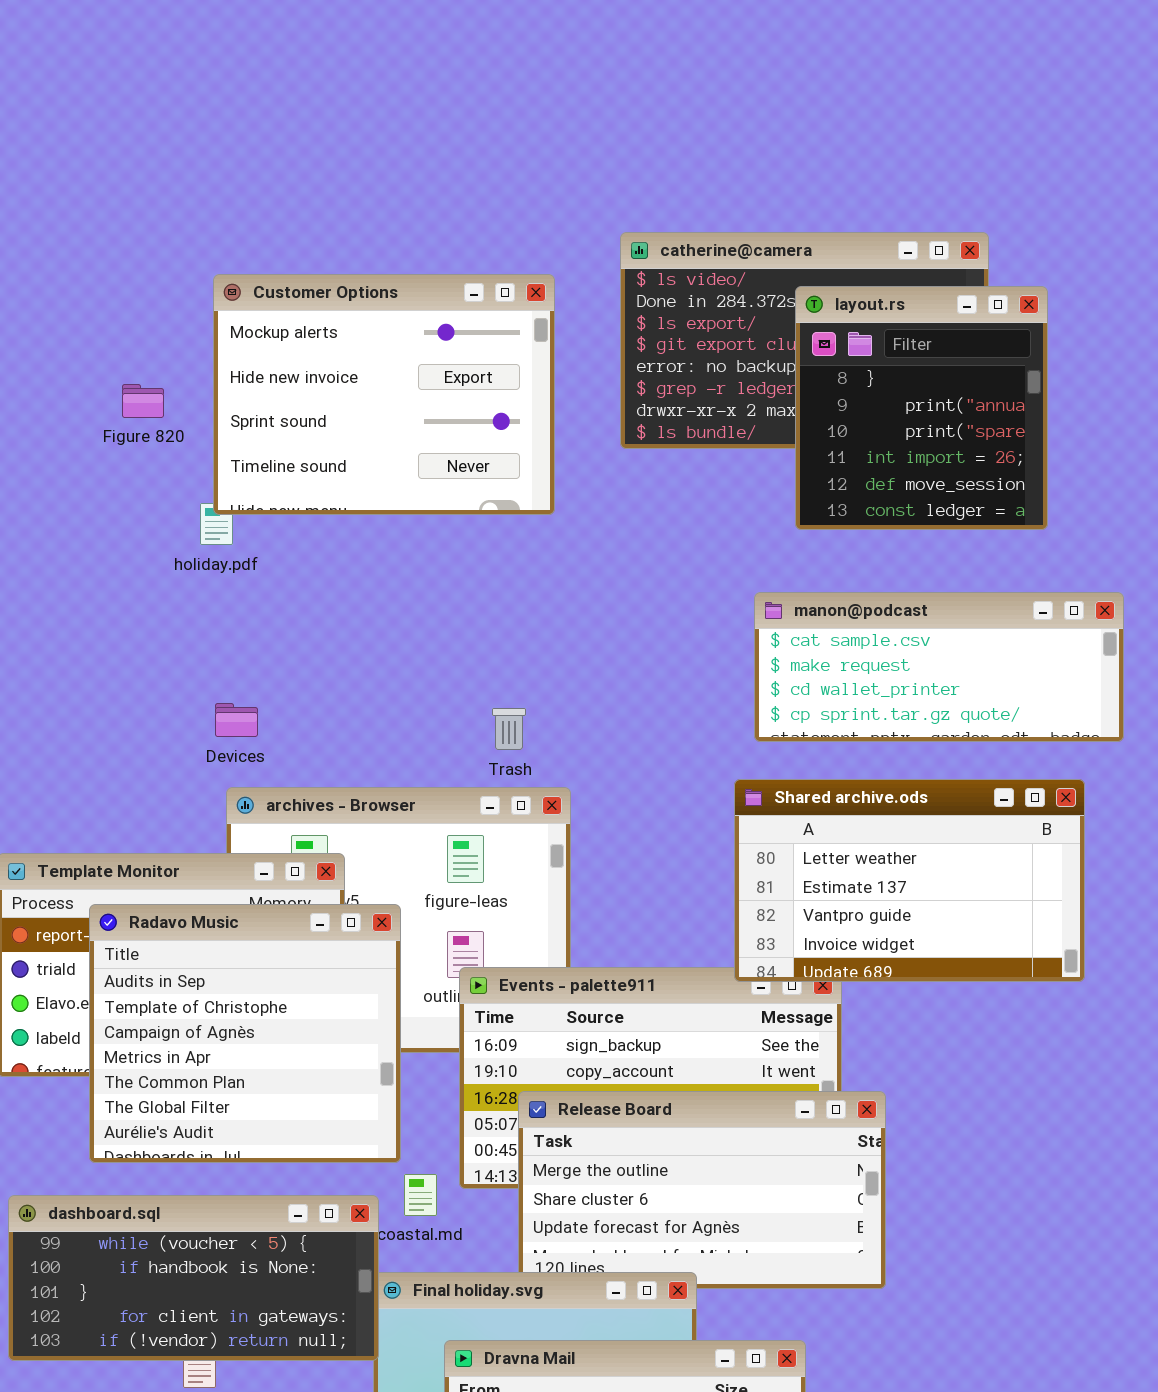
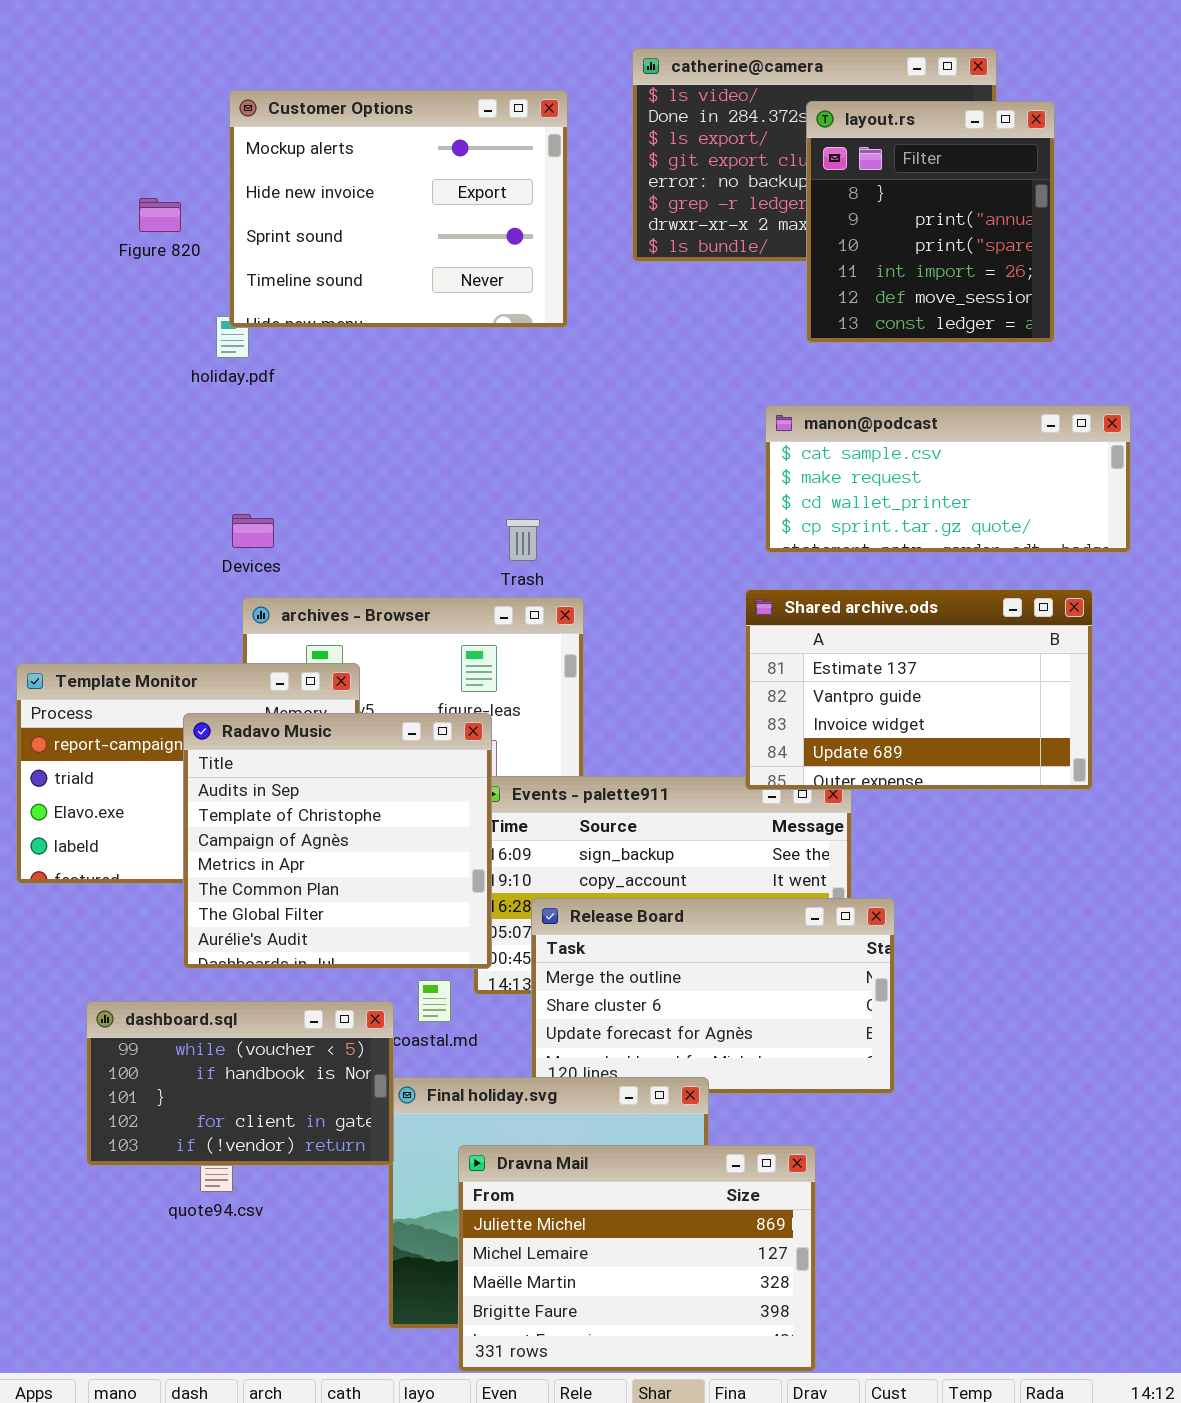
Shared archive.ods: [734,779,1085,982] -> [745,589,1093,790], scrolled down 1 row
Radavo Music: [89,904,401,1163] -> [183,713,492,969], moved
dashboard.sql: [8,1195,379,1361] -> [86,1001,394,1166], resized

